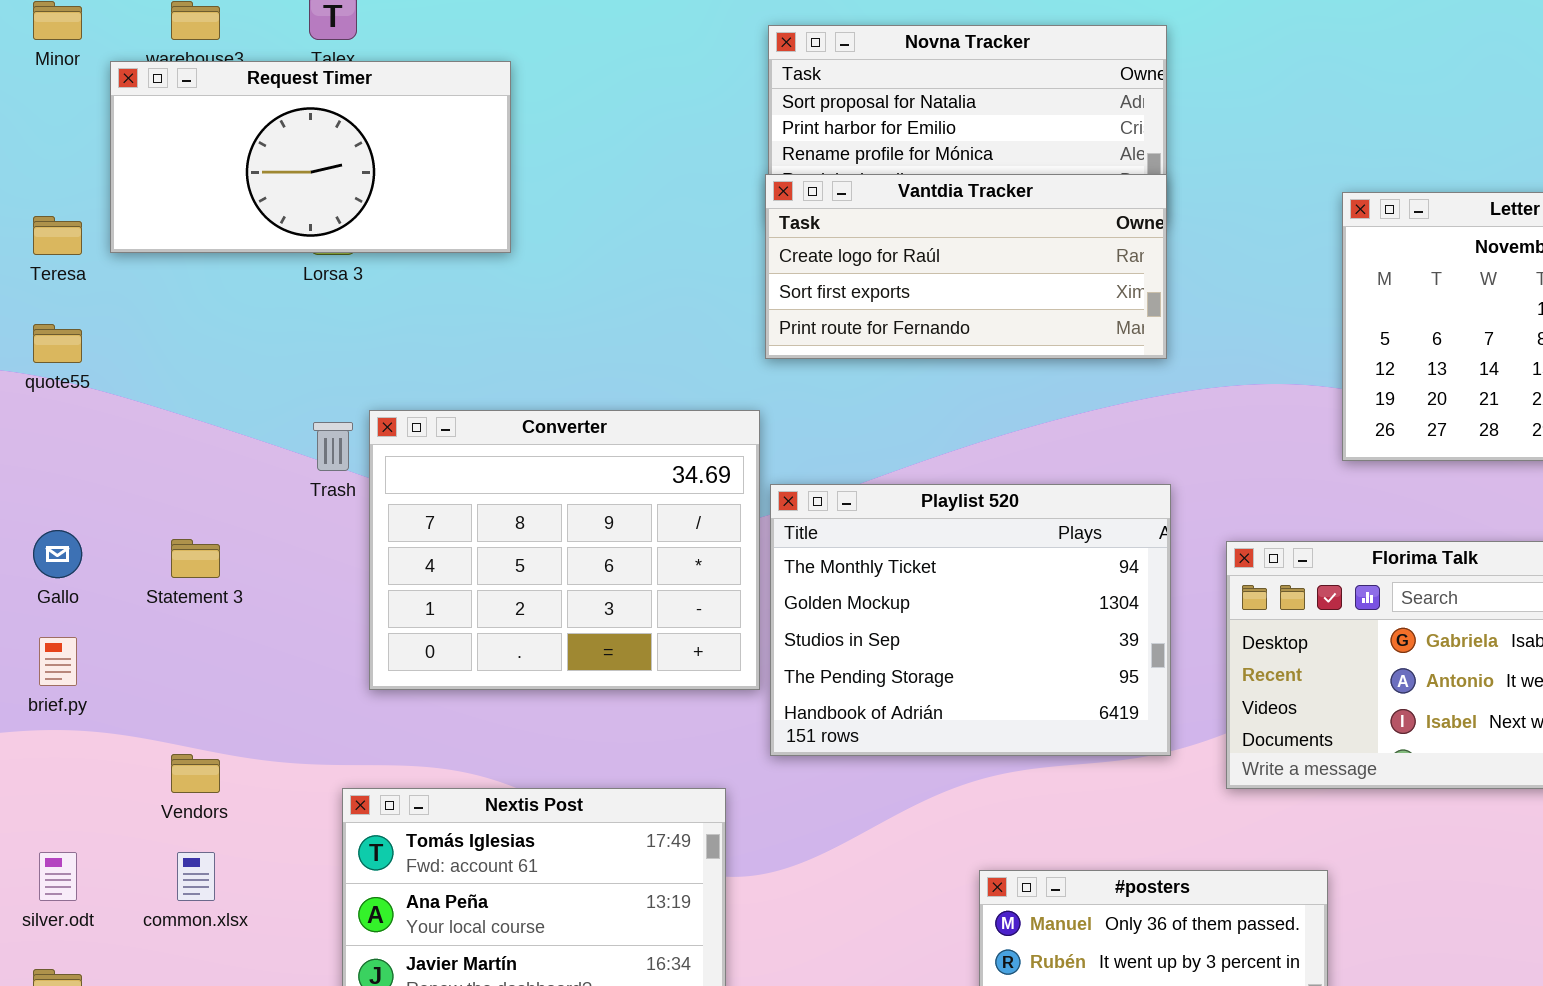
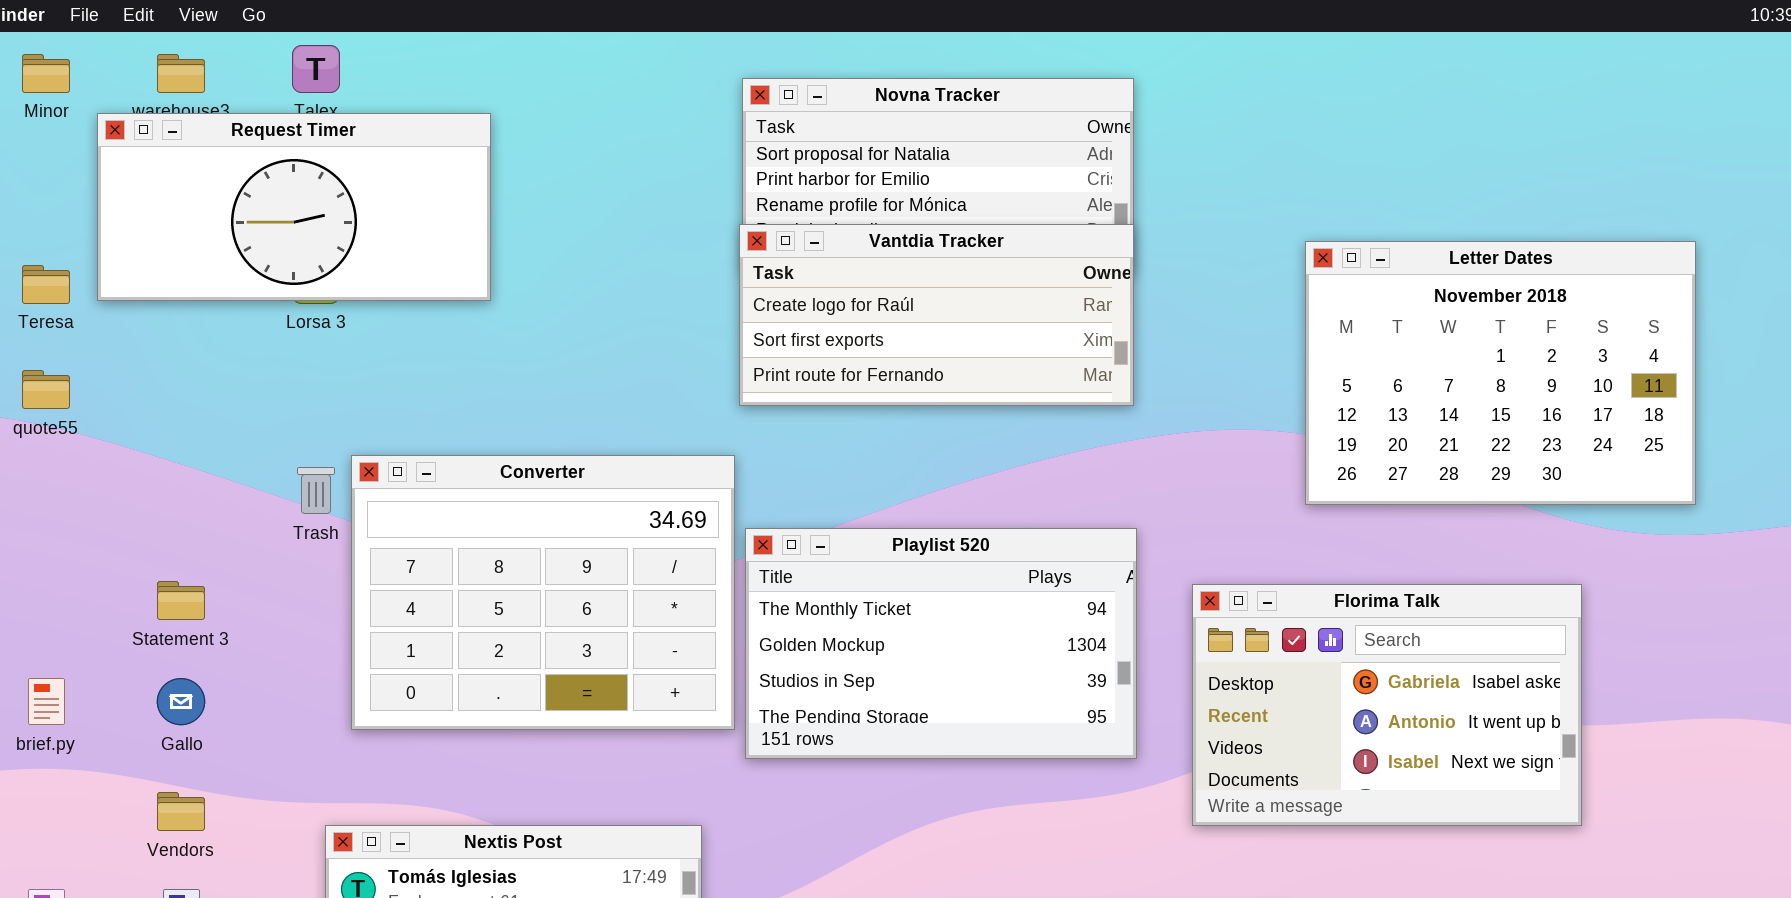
Playlist 520: [770,484,1171,756] -> [745,528,1137,759], resized
Gallo: [33,530,82,578] -> [157,678,205,725], moved

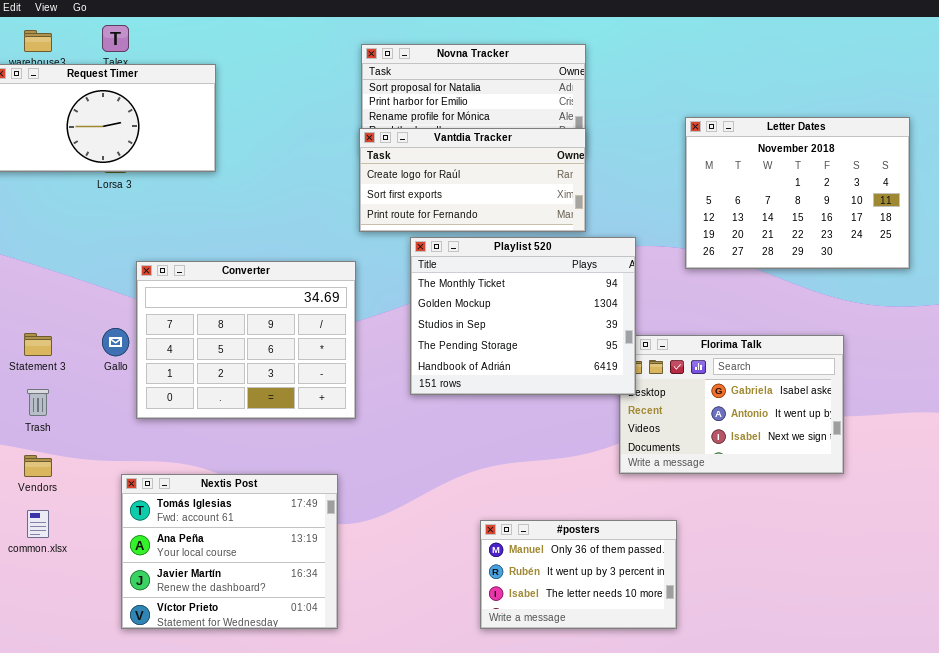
Letter Dates: [1305,241,1696,505] -> [685,117,910,269], moved
Trash: [297,467,335,514] -> [27,389,49,416], moved
Playlist 520: [745,528,1137,759] -> [410,237,636,395], moved, resized
Gallo: [157,678,205,725] -> [102,328,129,356], moved

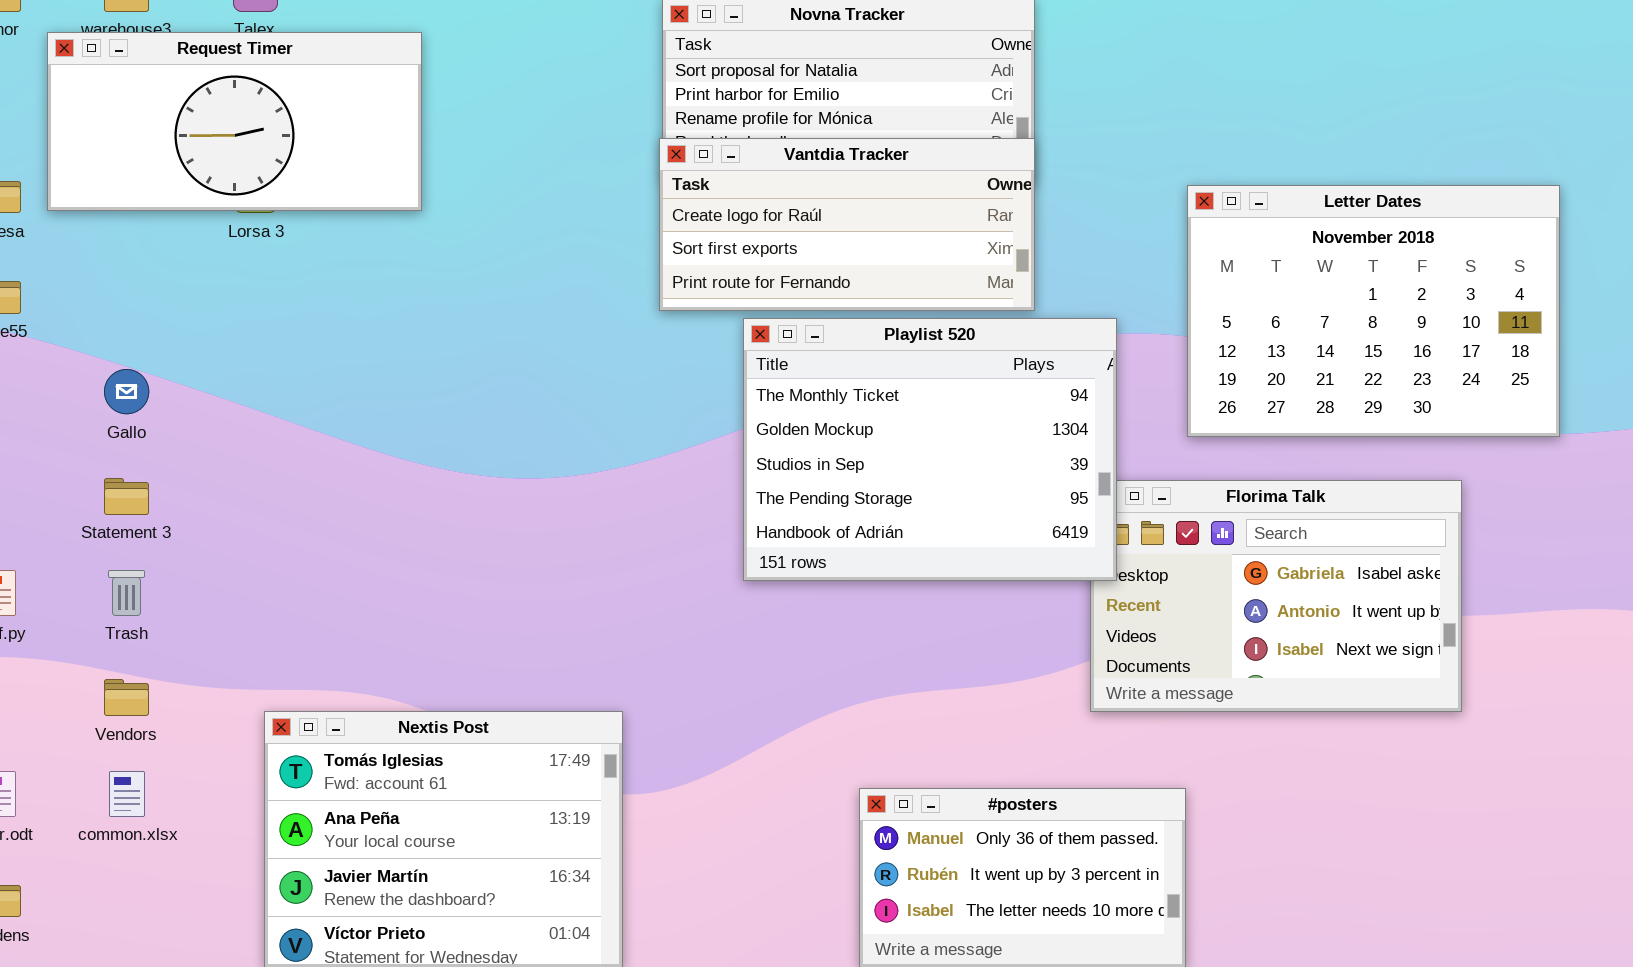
Letter Dates: [685,117,910,269] -> [1187,185,1560,437], moved
Converter: [136,261,356,419] -> none, closed
Gallo: [102,328,129,356] -> [104,369,149,414], moved

